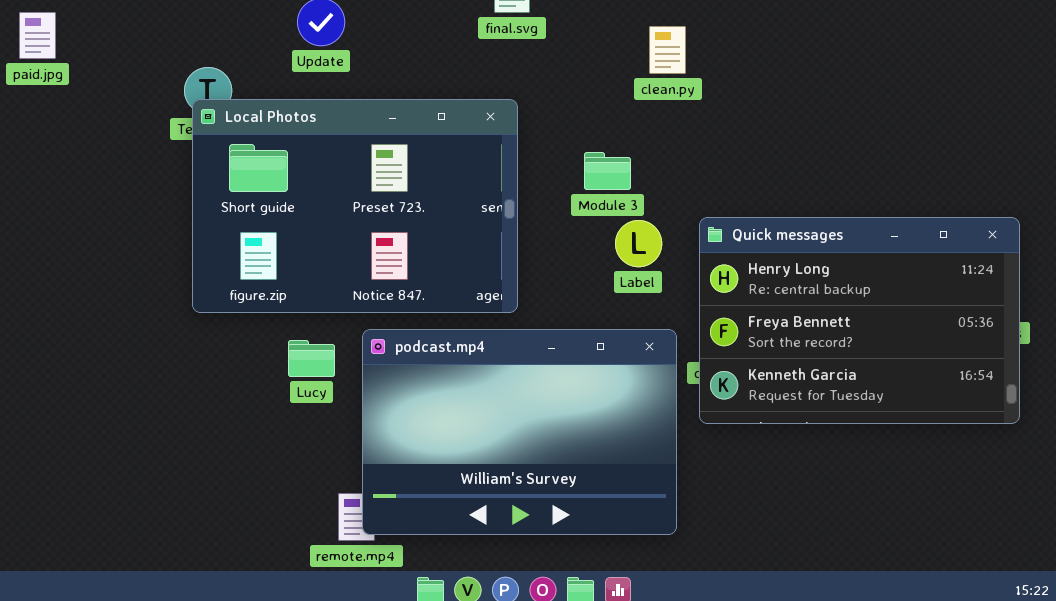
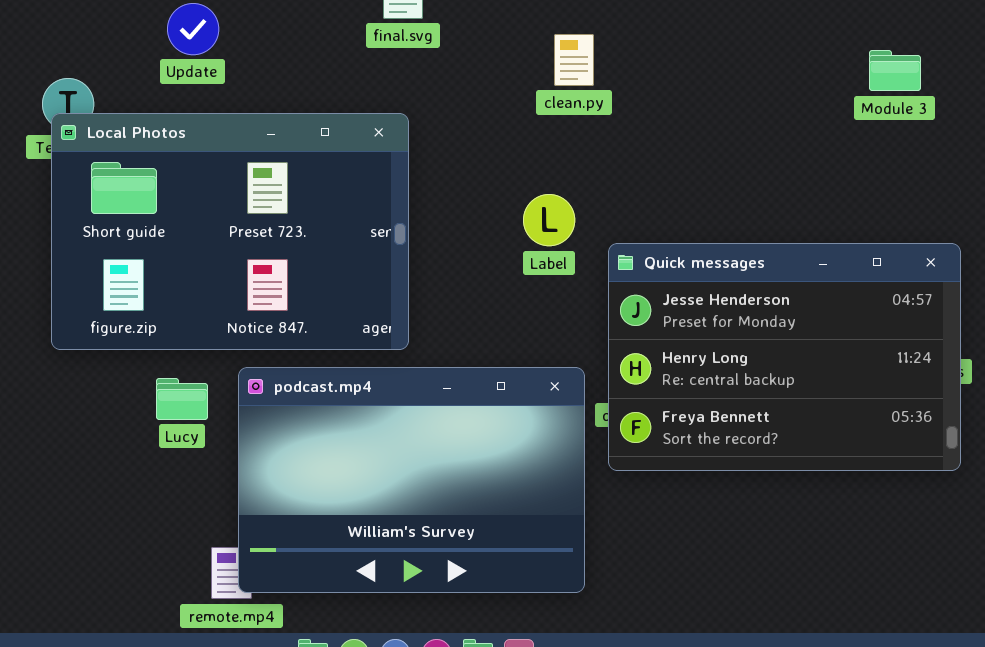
Module 3: [584,152,631,190] -> [869,50,921,91], moved
Quick messages: [699,217,1020,424] -> [608,243,961,471], scrolled up 1 row
Label: [615,220,662,267] -> [523,194,575,246], moved

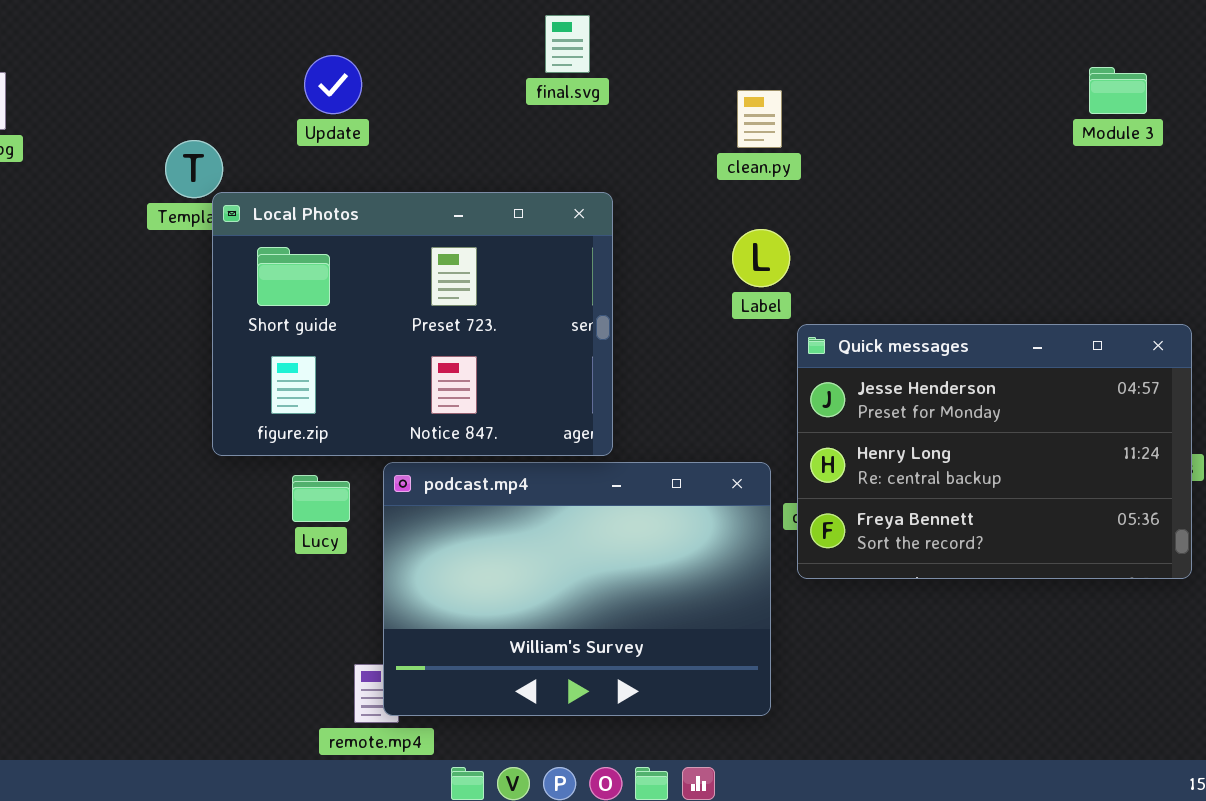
Module 3: [869,50,921,91] -> [1089,67,1147,114], moved
Local Photos: [51,113,409,350] -> [212,192,613,456], moved
Label: [523,194,575,246] -> [732,229,790,287], moved

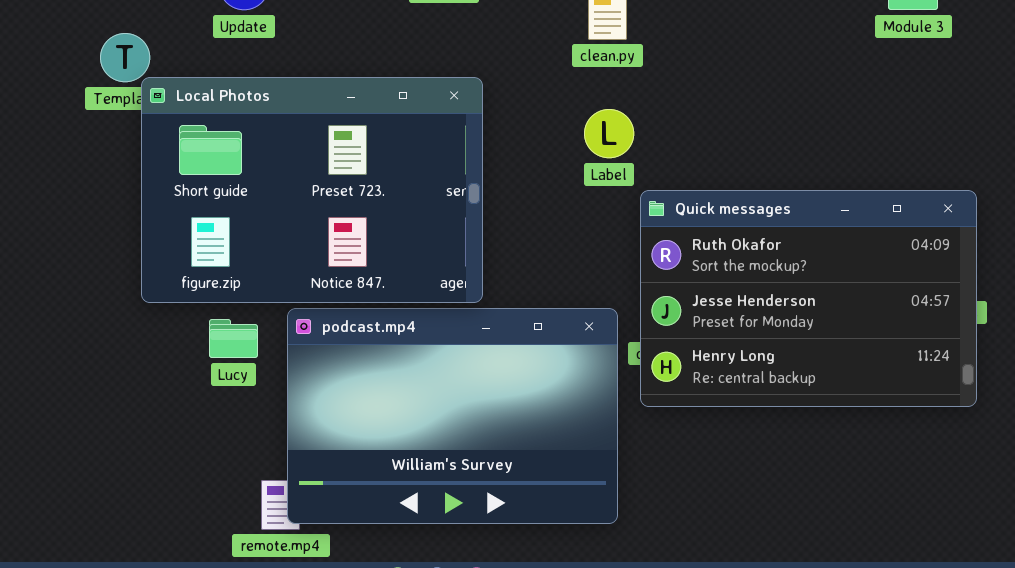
Quick messages: [797,324,1192,579] -> [640,190,977,407], scrolled up 1 row

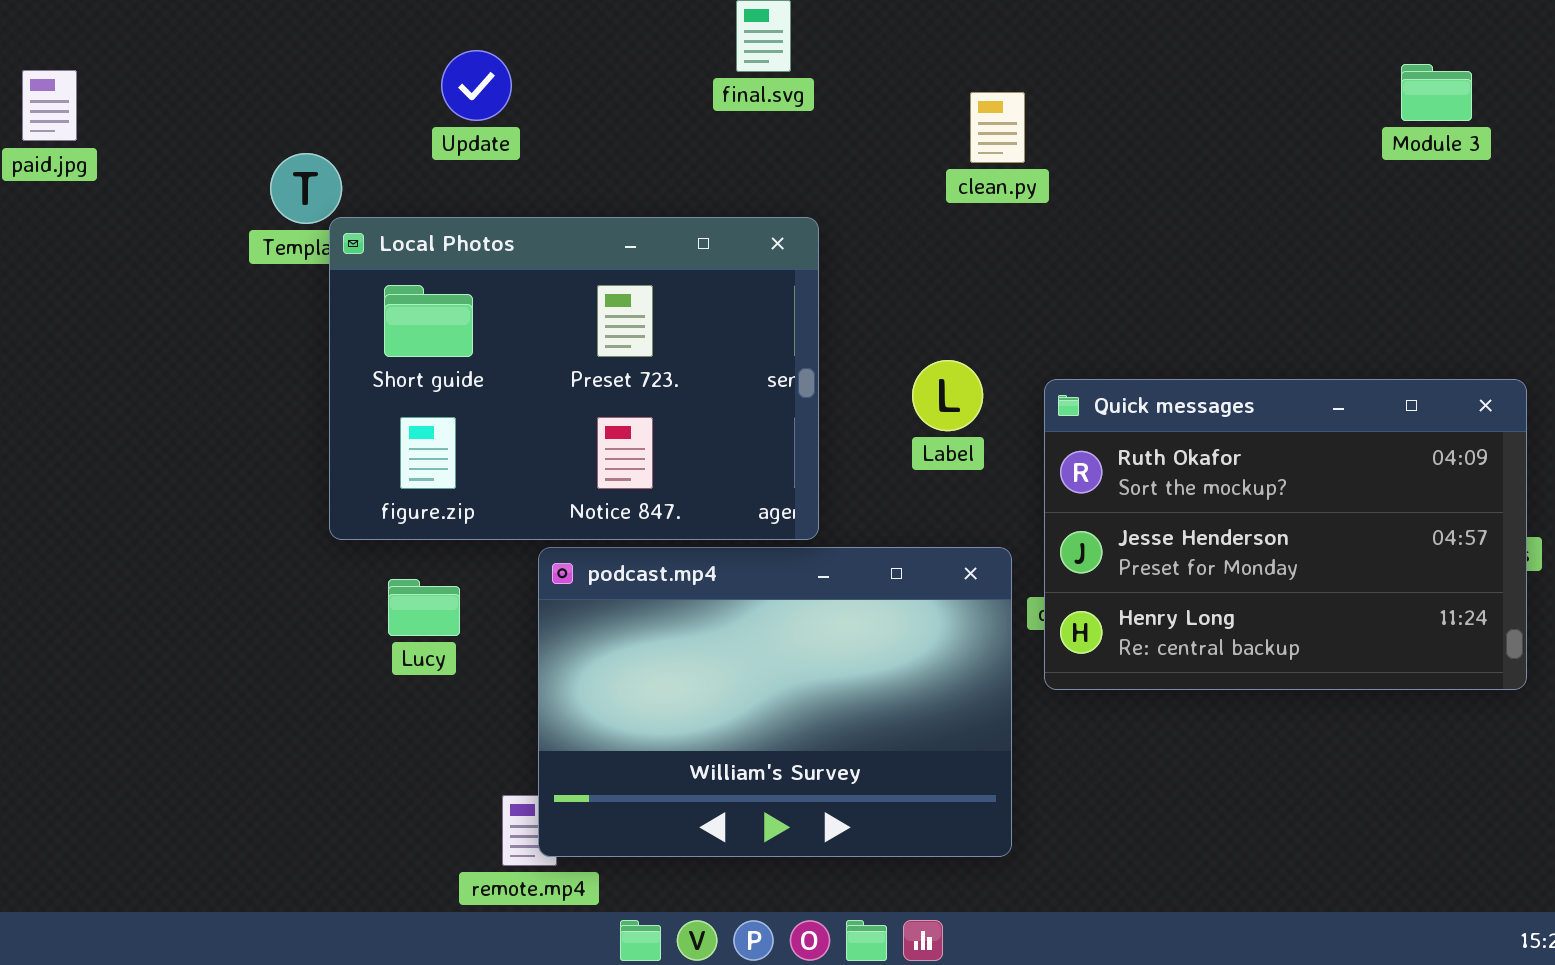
Label: [584,109,634,158] -> [912,360,983,431], moved
Lucy: [209,319,258,358] -> [388,579,460,636], moved

